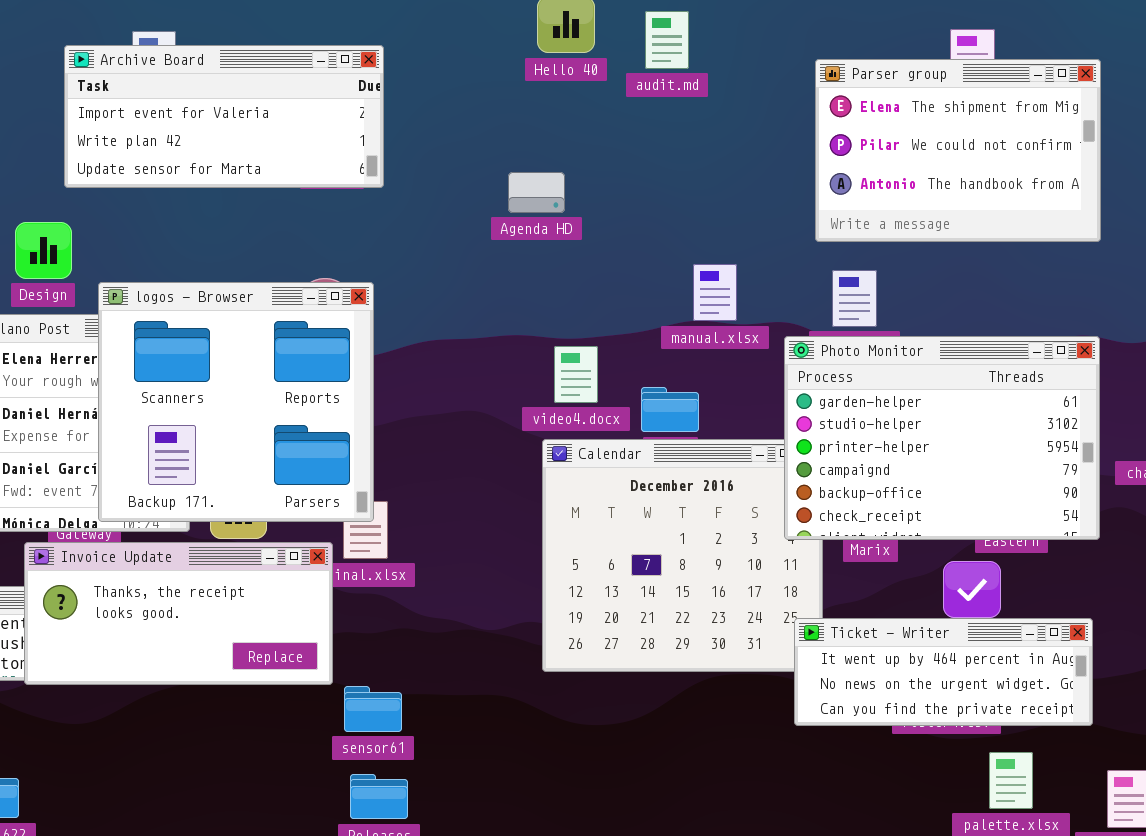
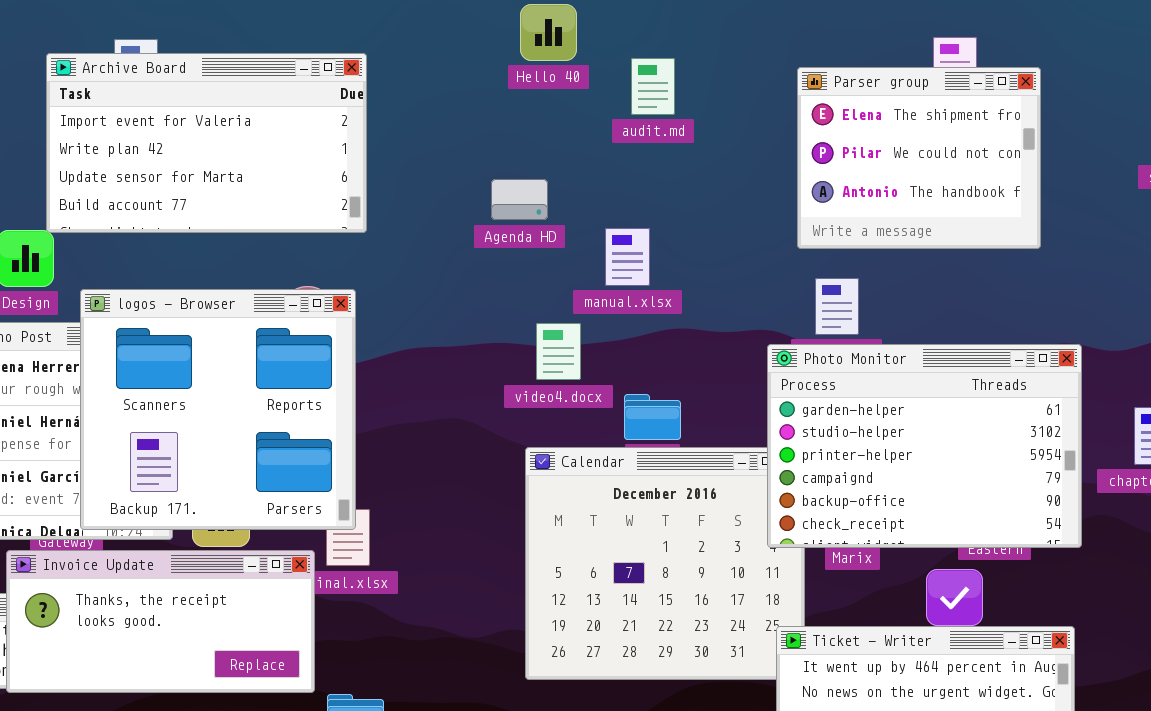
audit.md: [645,11,689,69] -> [631,58,675,115], moved
Archive Board: [64,45,384,188] -> [46,53,367,233], resized
Parser group: [815,59,1101,242] -> [797,67,1041,249], resized
manual.xlsx: [693,264,737,321] -> [605,228,650,286], moved
video4.docx: [554,346,598,403] -> [536,323,581,380], moved

